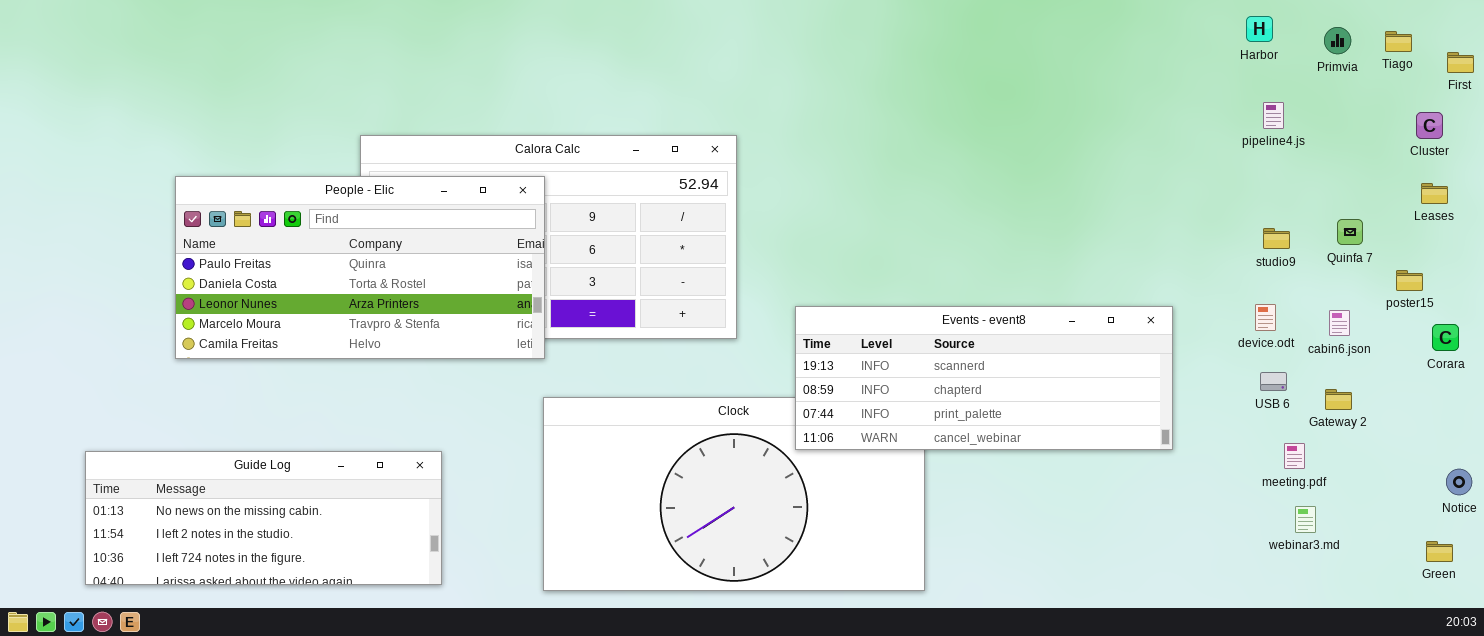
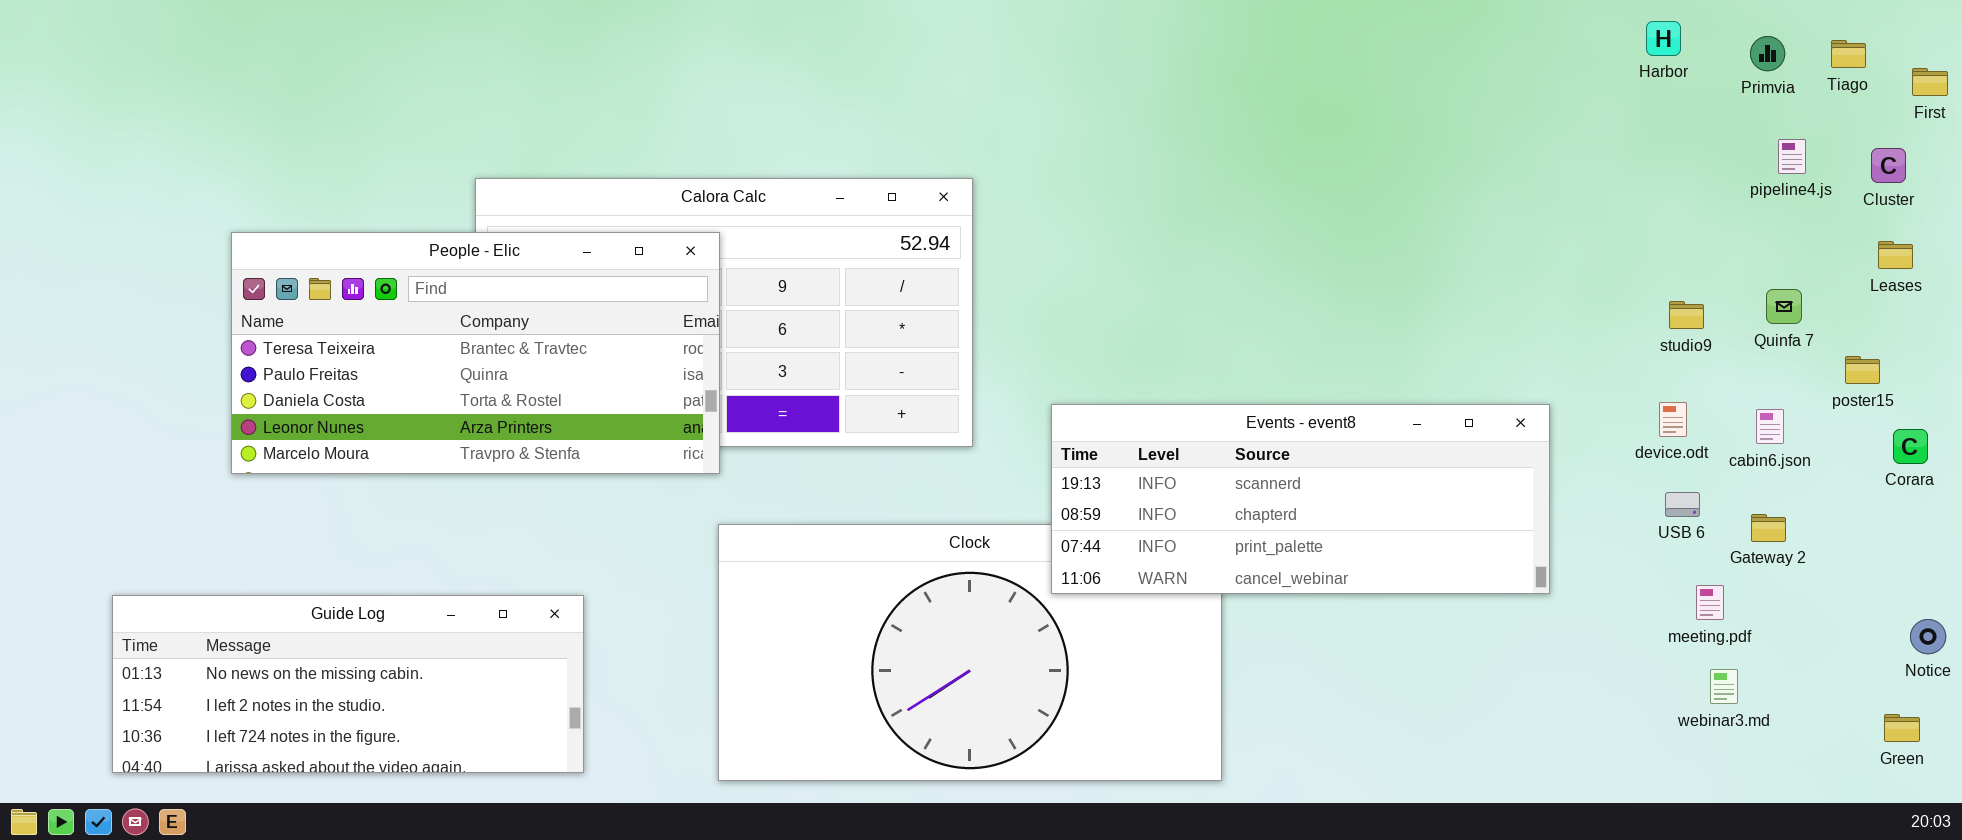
pipeline4.js: [1263,102,1284,129] -> [1778,139,1806,174], moved
People - Elic: [175,176,545,359] -> [231,232,720,474], scrolled up 1 row

